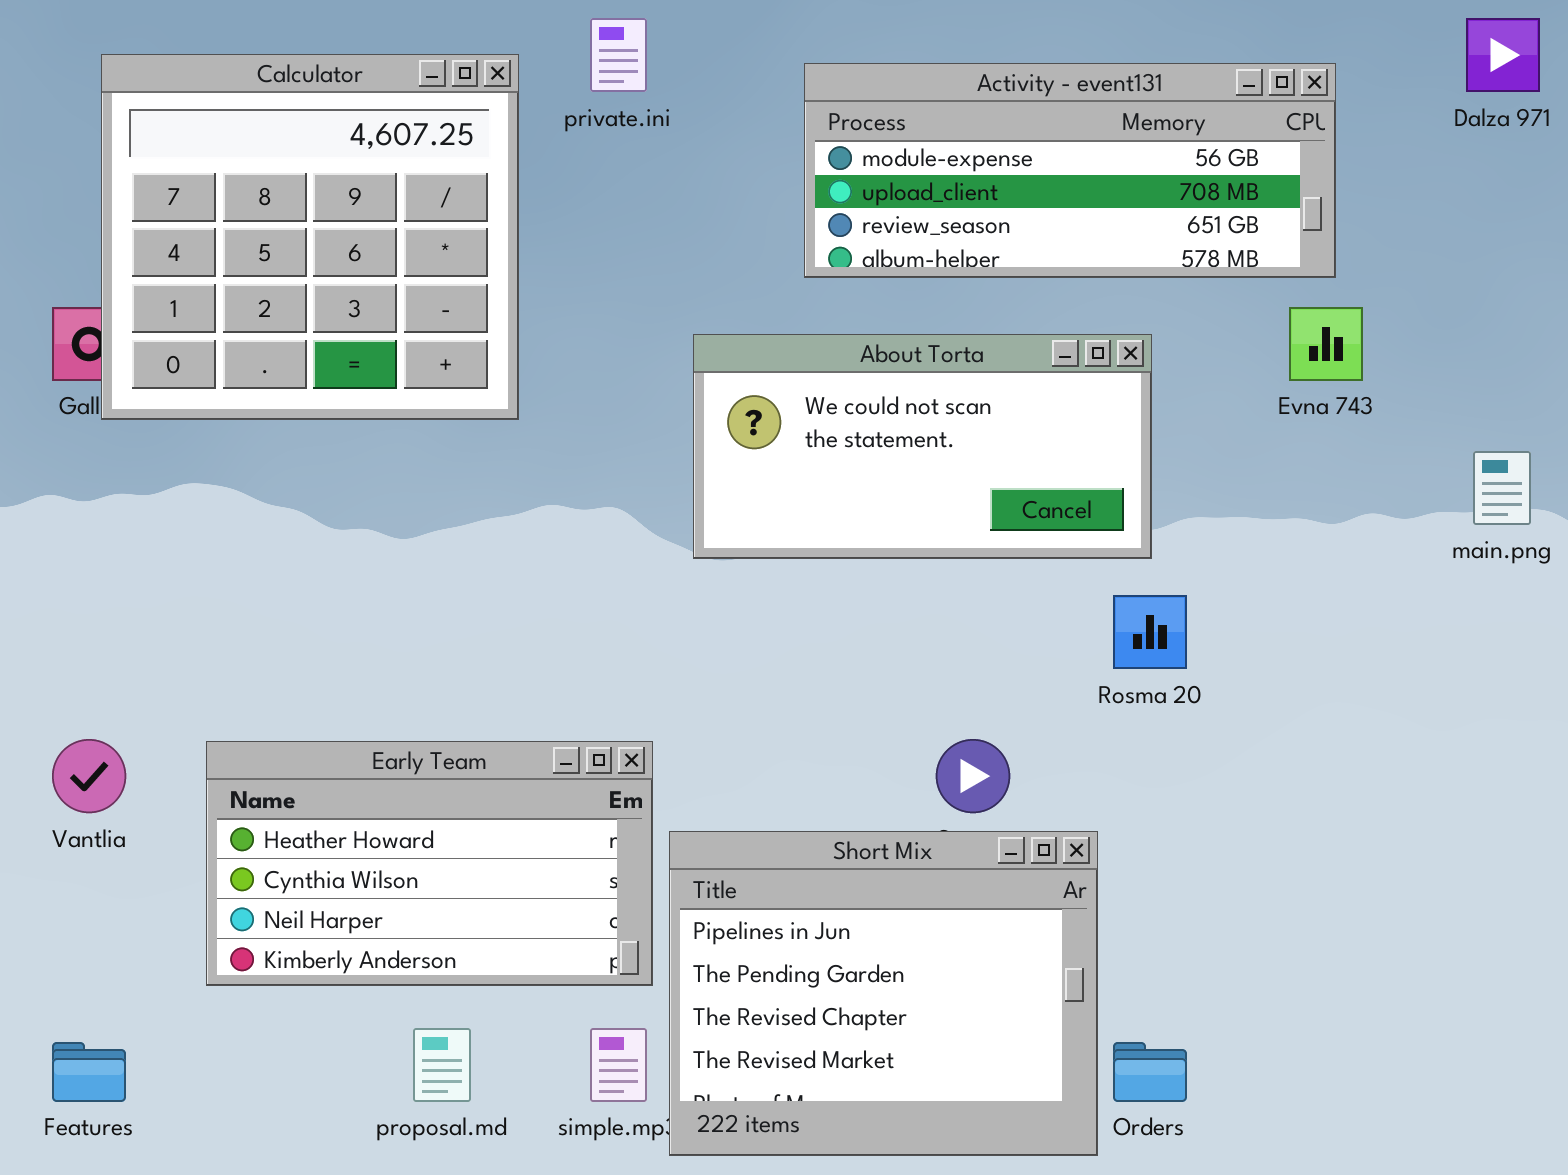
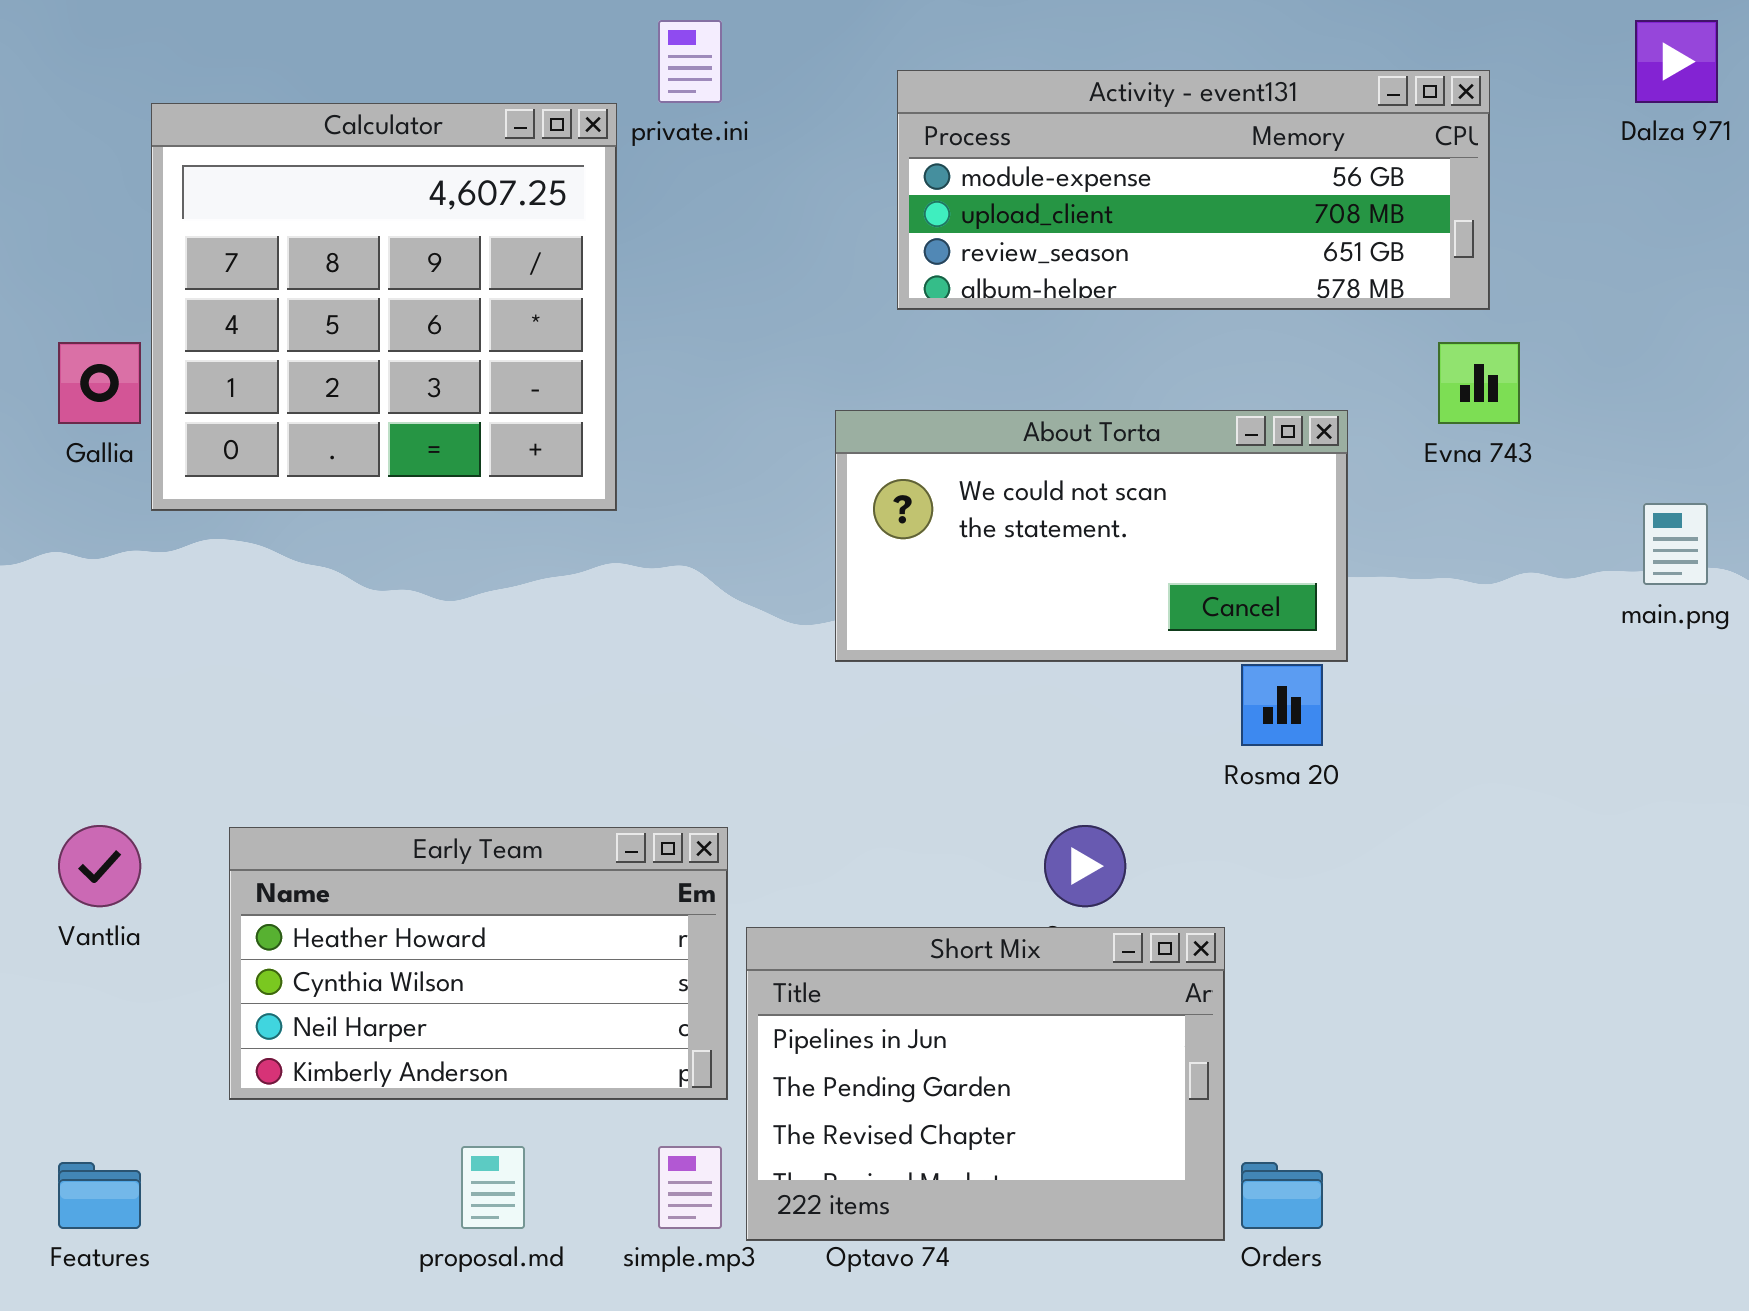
Calculator: [101,54,519,420] -> [151,103,617,511], moved
About Torta: [693,334,1152,559] -> [835,410,1348,662], moved
Short Mix: [669,831,1098,1156] -> [746,927,1225,1241], resized

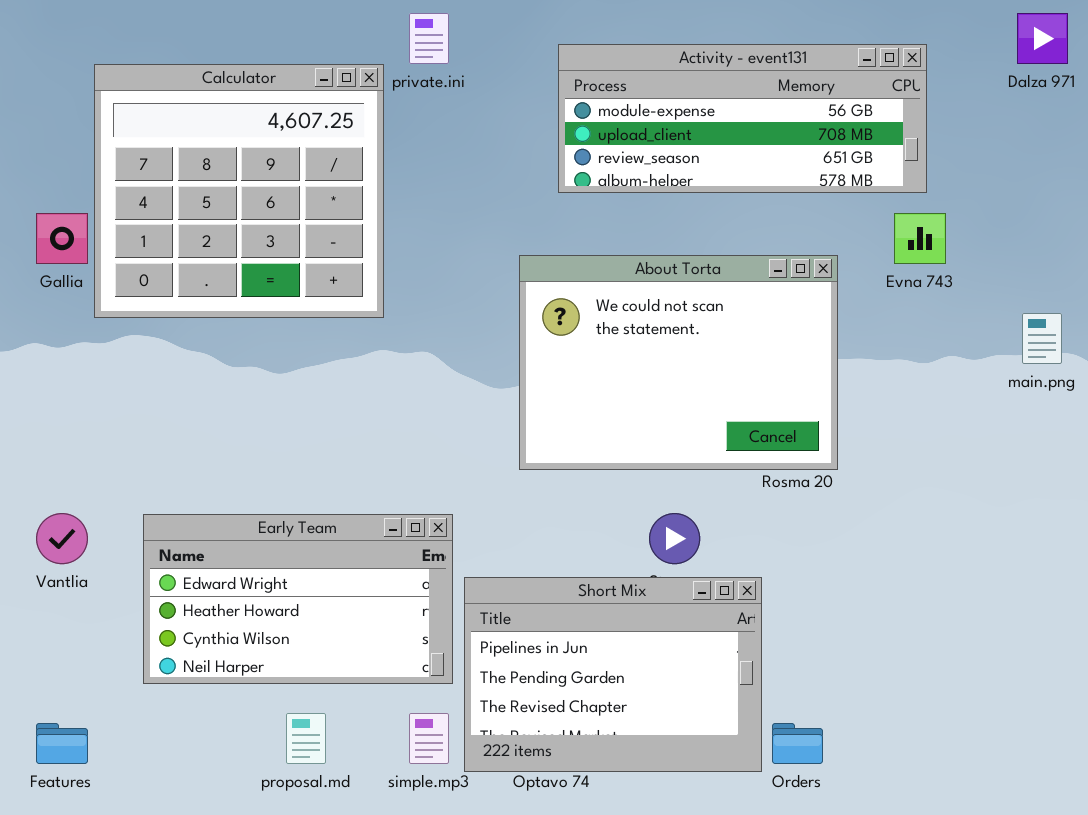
About Torta: [835,410,1348,662] -> [519,255,838,470], resized
Early Team: [229,827,728,1100] -> [143,514,453,684], scrolled up 1 row

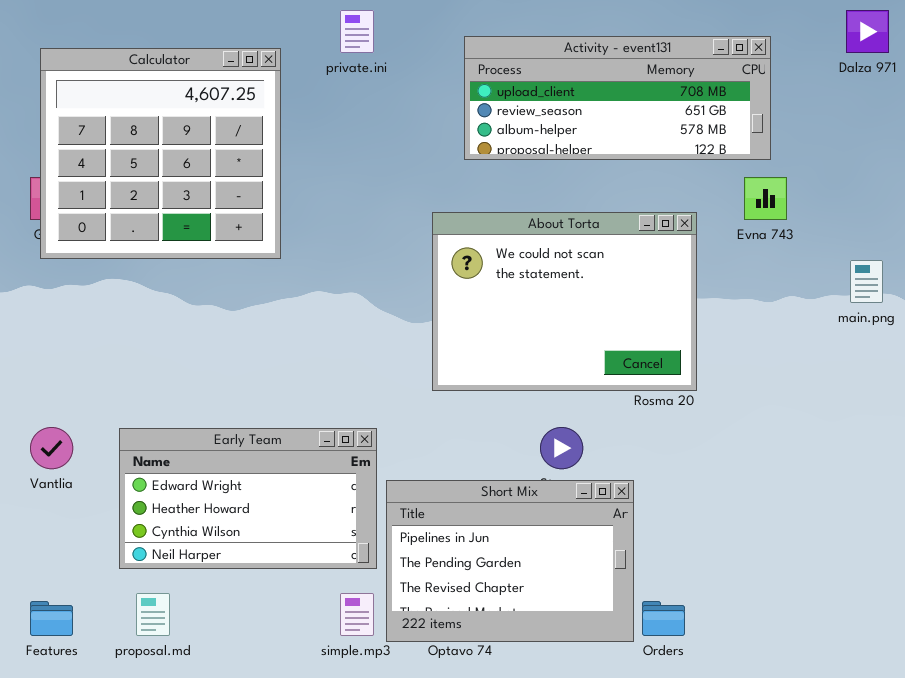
Activity - event131: [558,44,927,193] -> [464,36,771,160], scrolled down 1 row
Calculator: [94,64,384,318] -> [40,48,281,259], moved
proposal.md: [286,713,326,764] -> [136,593,170,636], moved

